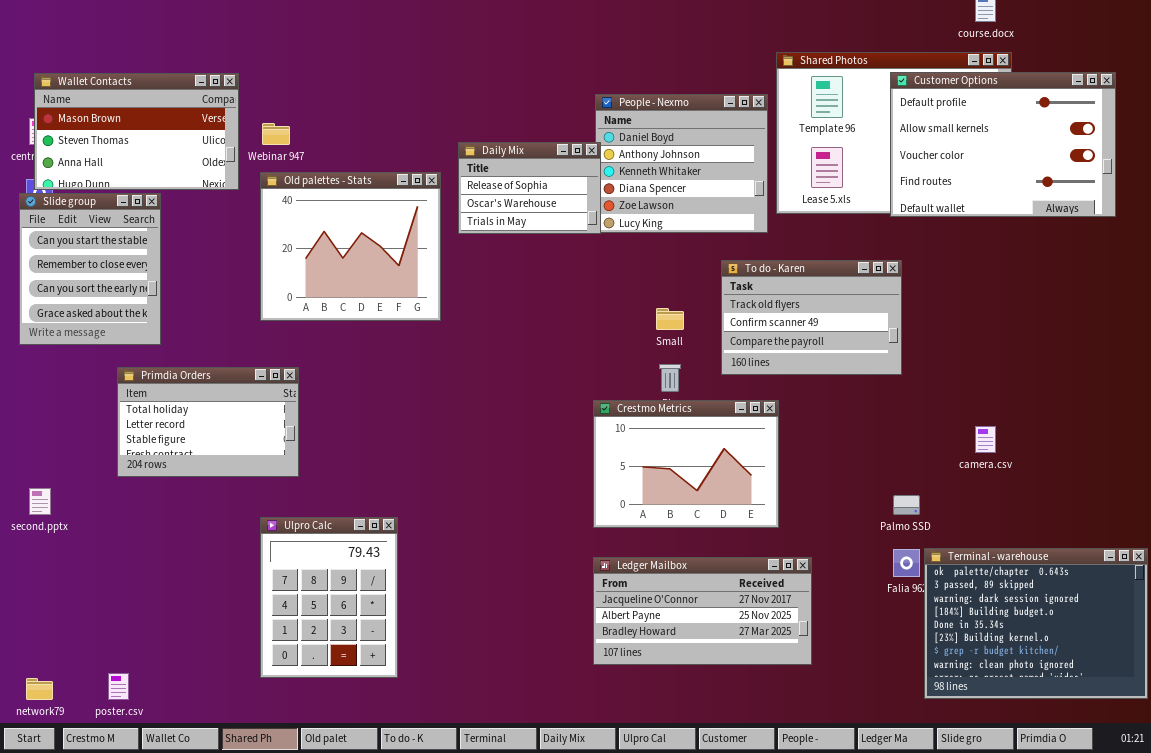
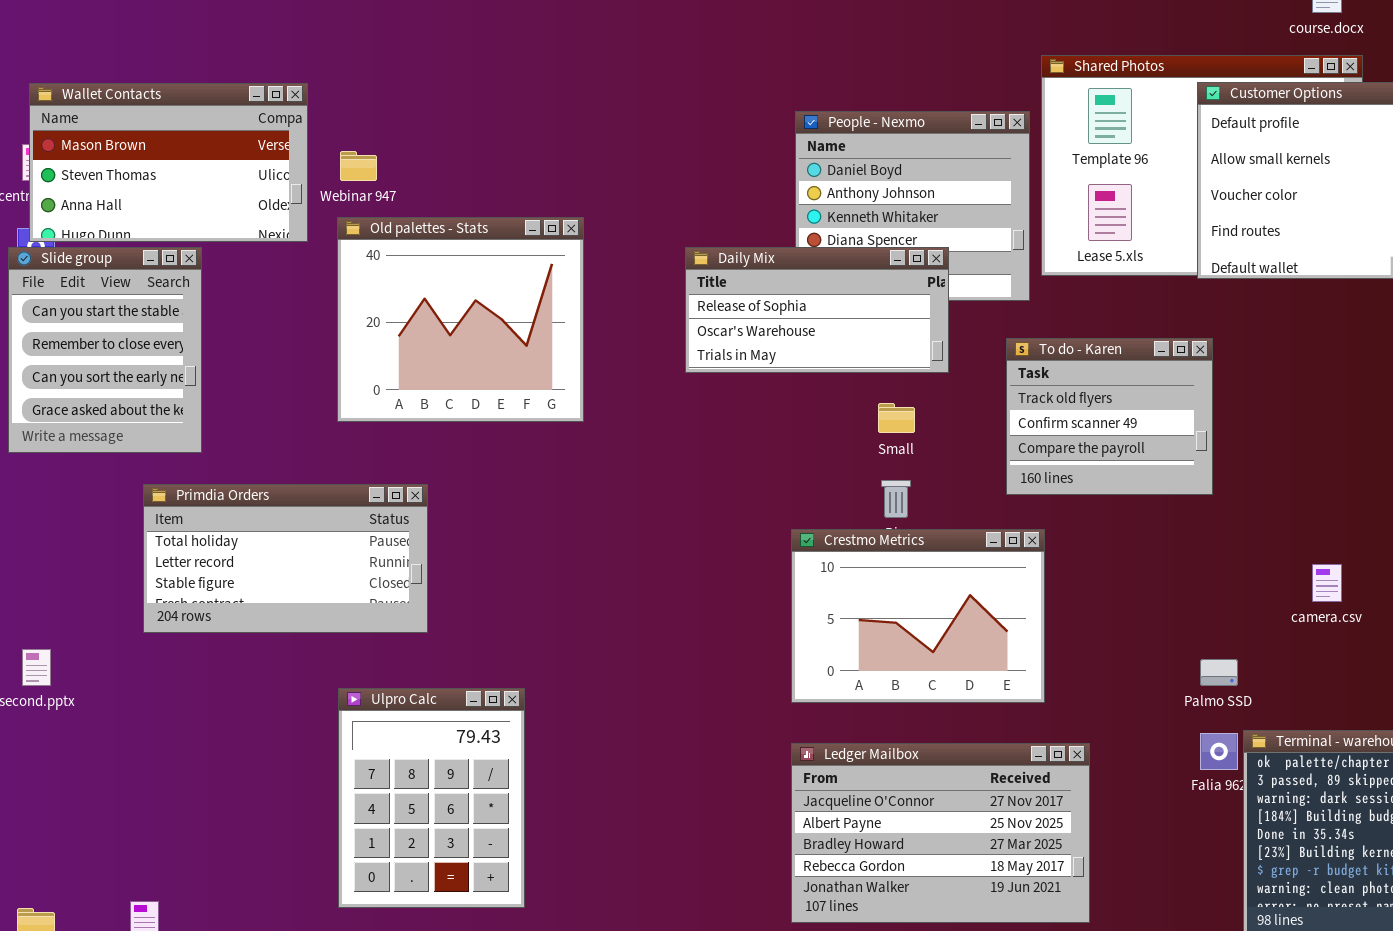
Daily Mix: [458,142,601,234] -> [685,247,949,373], moved, resized
To do - Karen: [721,260,902,375] -> [1006,338,1213,495], resized
Primdia Orders: [117,367,299,477] -> [143,484,428,633], resized
Ledger Mailbox: [593,557,812,665] -> [791,743,1090,923], resized

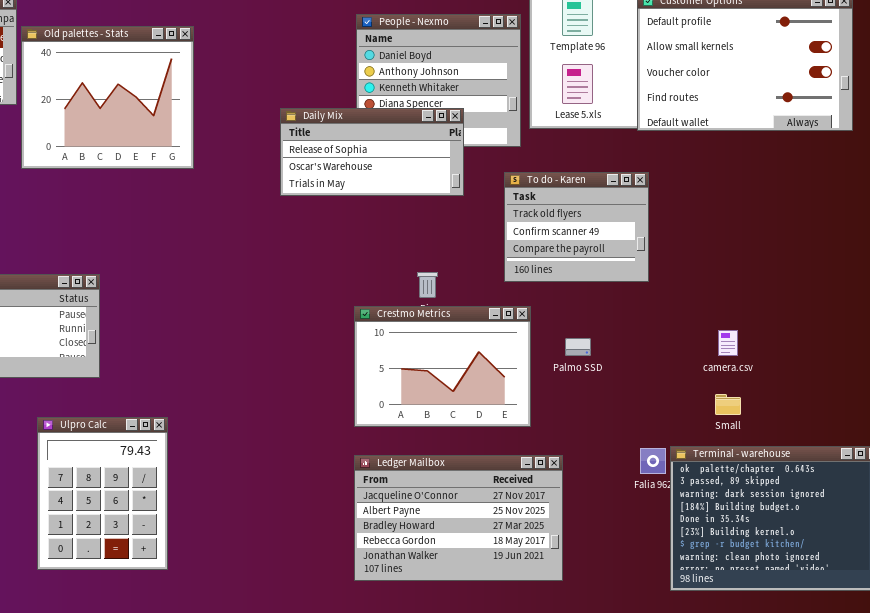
Old palettes - Stats: [337,217,584,422] -> [21,26,194,169], moved
Small: [878,403,915,433] -> [715,394,741,415], moved
Palmo SSD: [1200,659,1238,686] -> [565,338,591,356], moved

